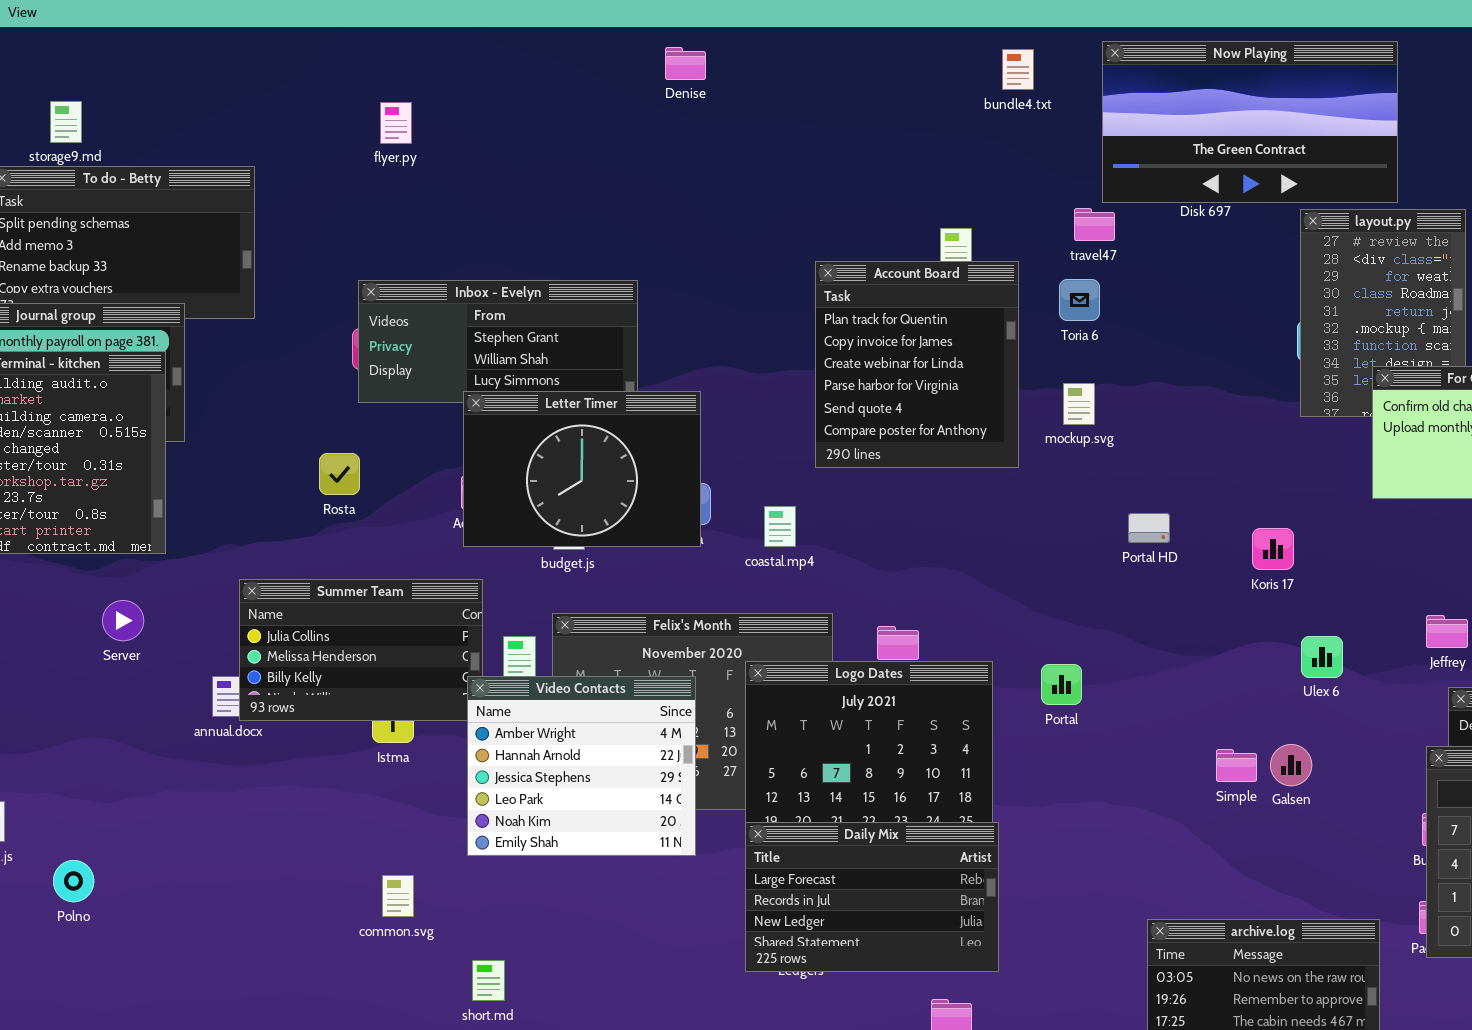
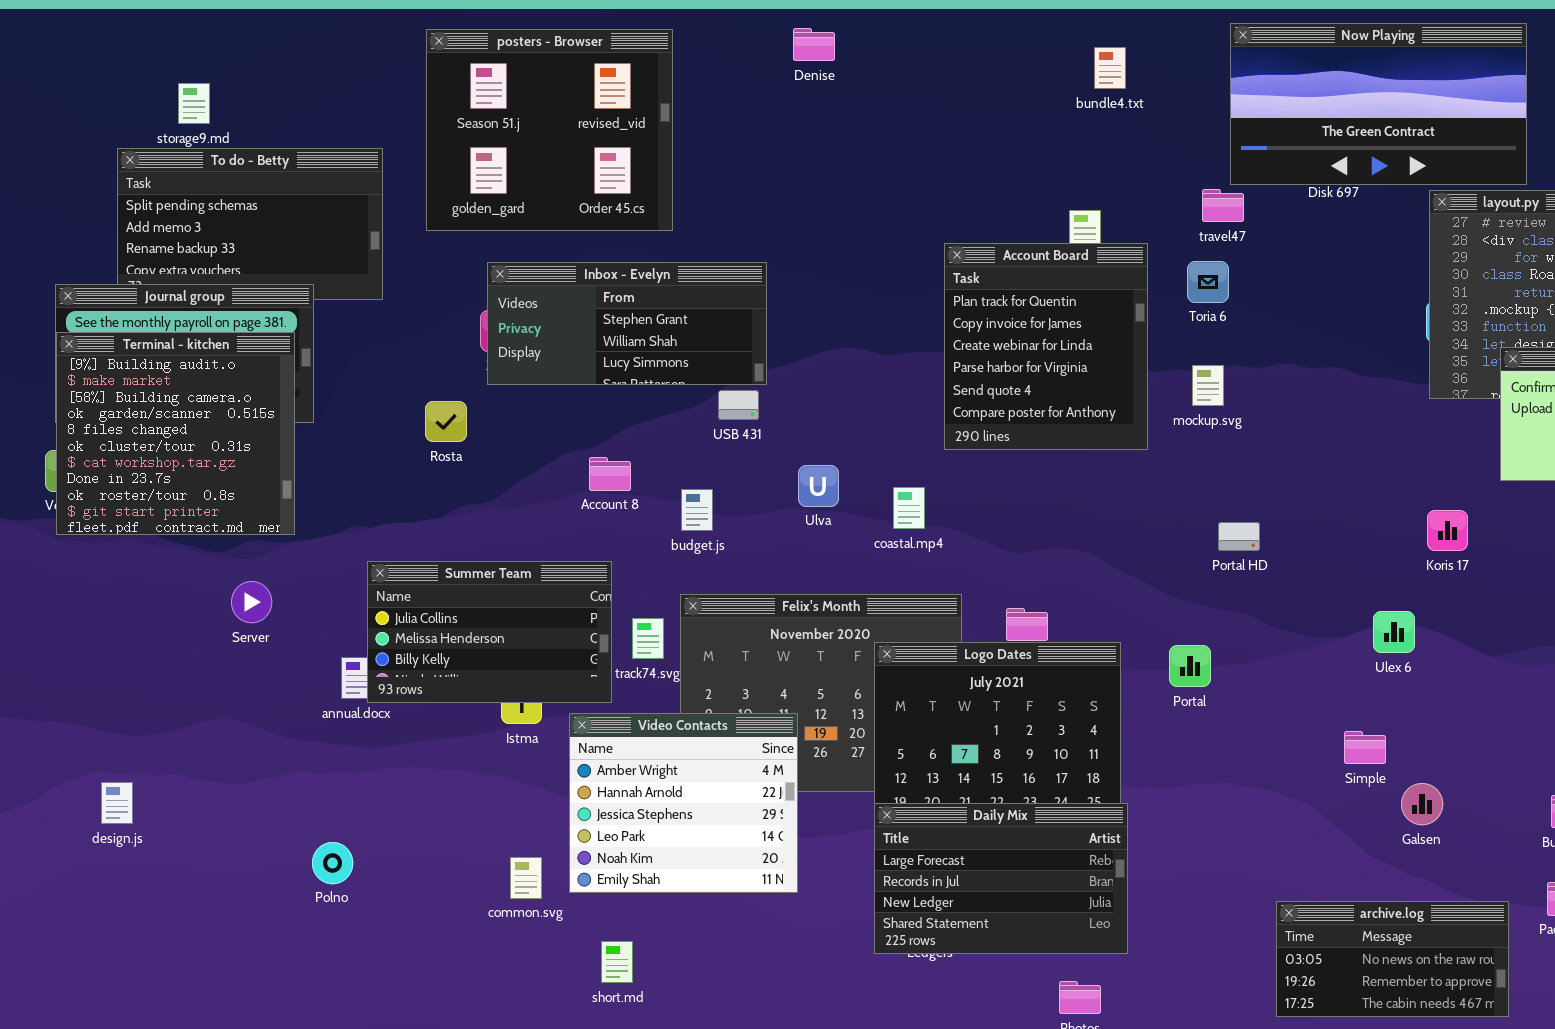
posters - Browser: none -> [426,29,673,231], opened
bundle4.txt: [1002,49,1034,90] -> [1094,47,1126,89], moved
Letter Timer: [463,391,701,547] -> none, closed
Rosta: [319,453,360,495] -> [425,401,467,442], moved
Portal HD: [1128,513,1170,543] -> [1218,522,1260,551], moved
Koris 17: [1252,528,1294,570] -> [1427,510,1468,551], moved
Ulex 6: [1301,636,1343,678] -> [1373,611,1415,653], moved
Video Contacts: [467,676,696,856] -> [569,713,798,893], moved
Galsen: [1270,744,1312,786] -> [1401,783,1443,825], moved
Polno: [53,860,94,902] -> [312,842,353,884], moved

